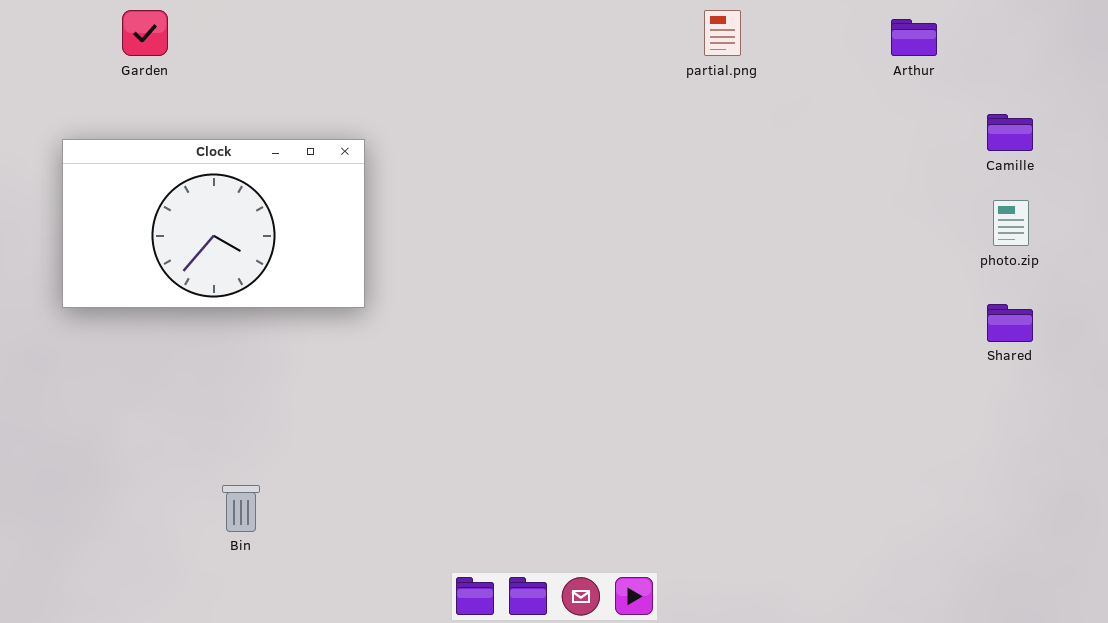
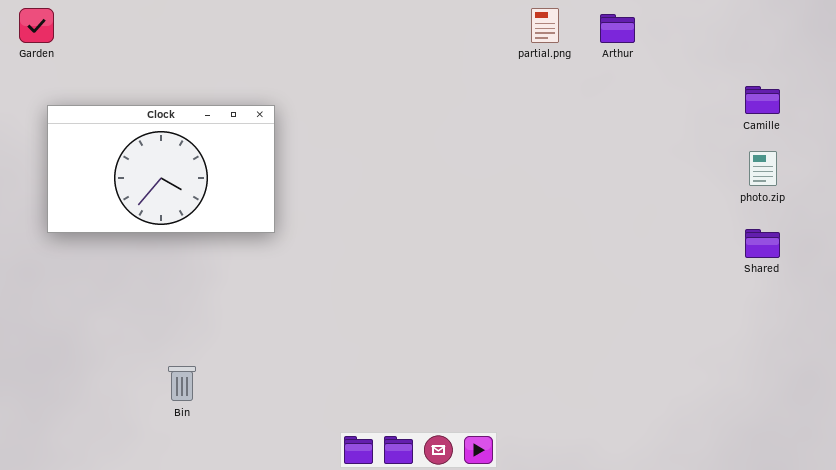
Garden: [122,10,168,56] -> [19,8,54,43], moved
Arthur: [891,19,937,56] -> [600,14,635,43], moved

